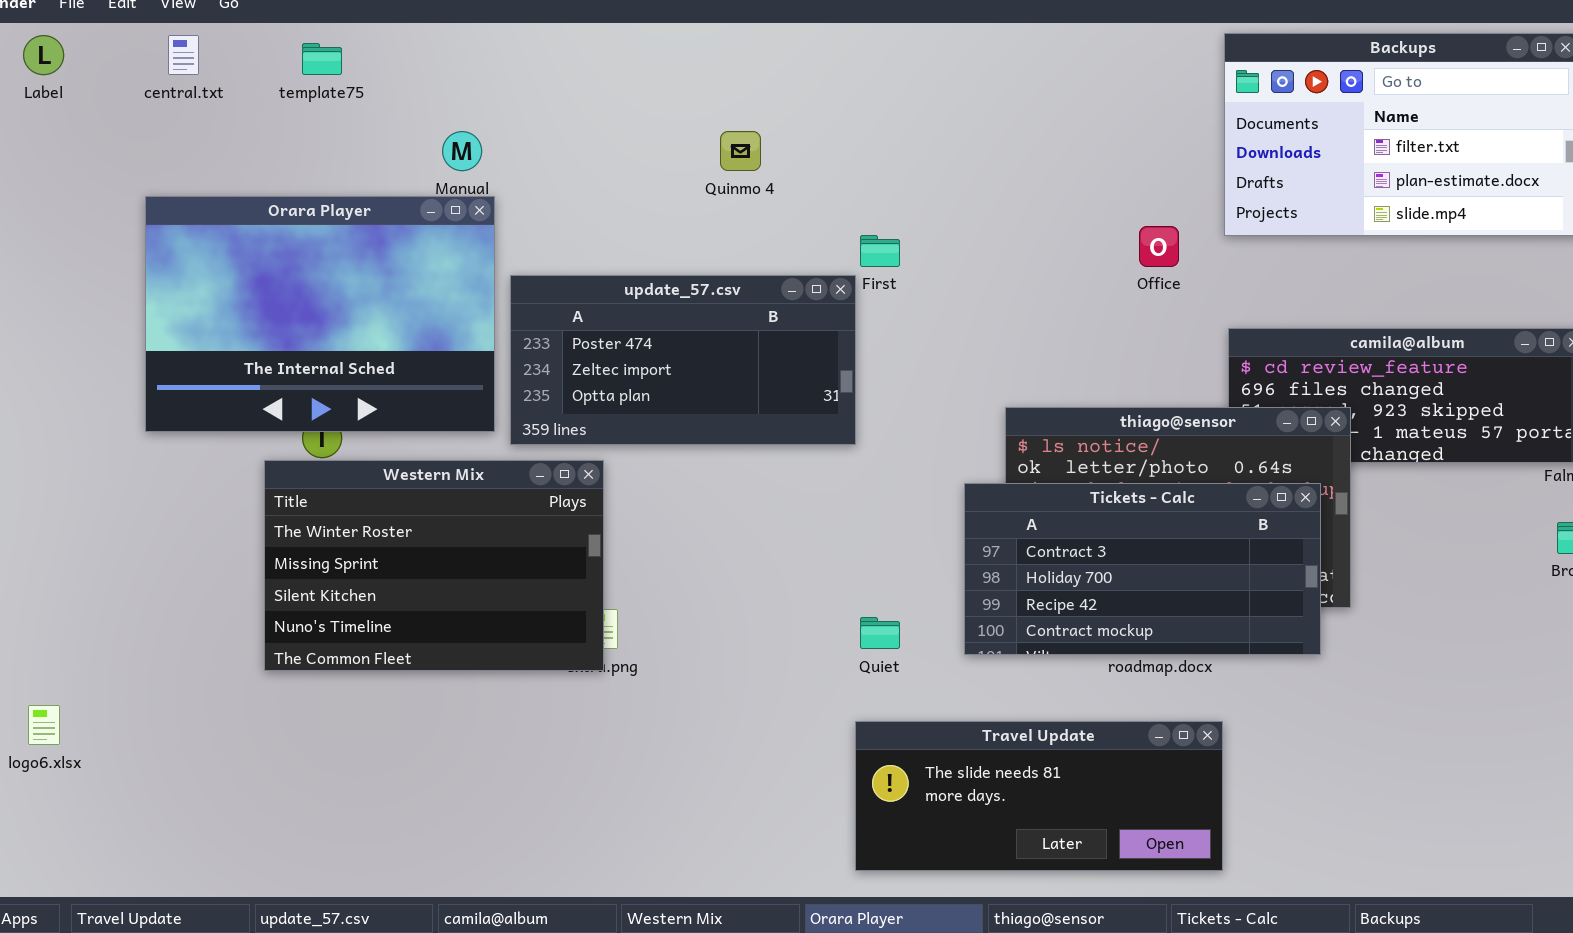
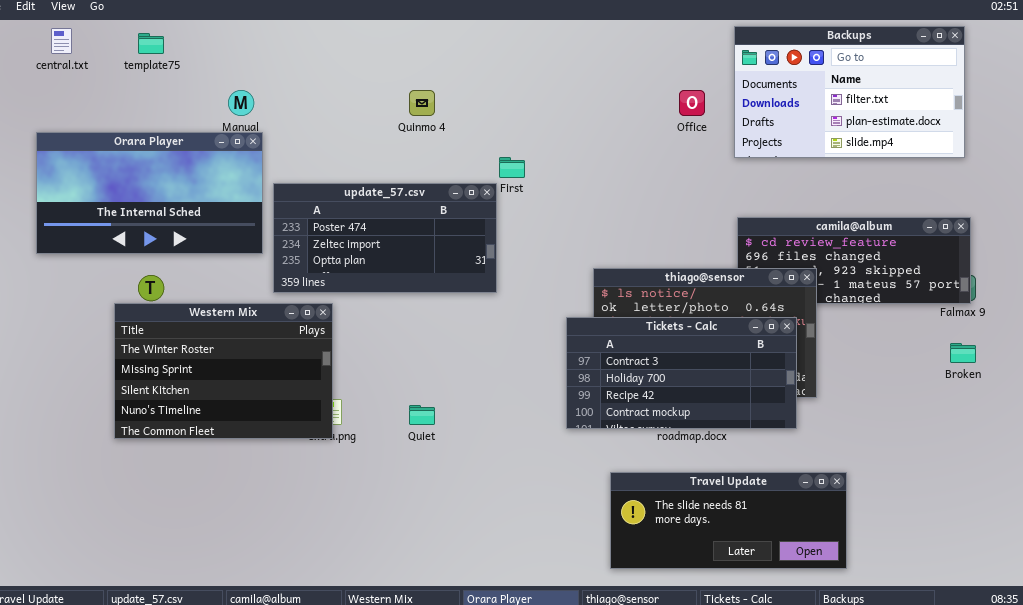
Orara Player: [145,196,495,432] -> [36,132,263,254], resized
Office: [1139,226,1179,267] -> [679,90,705,116], moved
Quiet: [860,617,900,649] -> [409,405,435,425], moved
Travel Update: [855,721,1223,871] -> [610,472,847,569], moved

